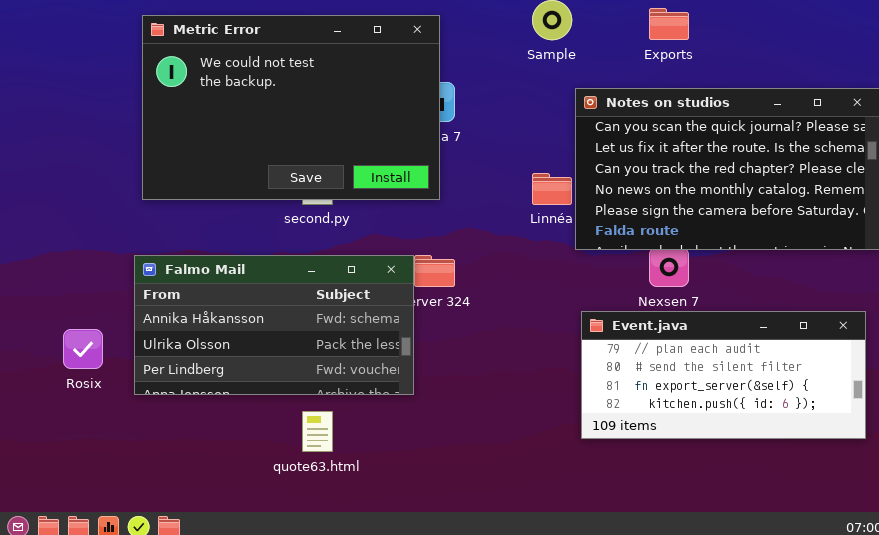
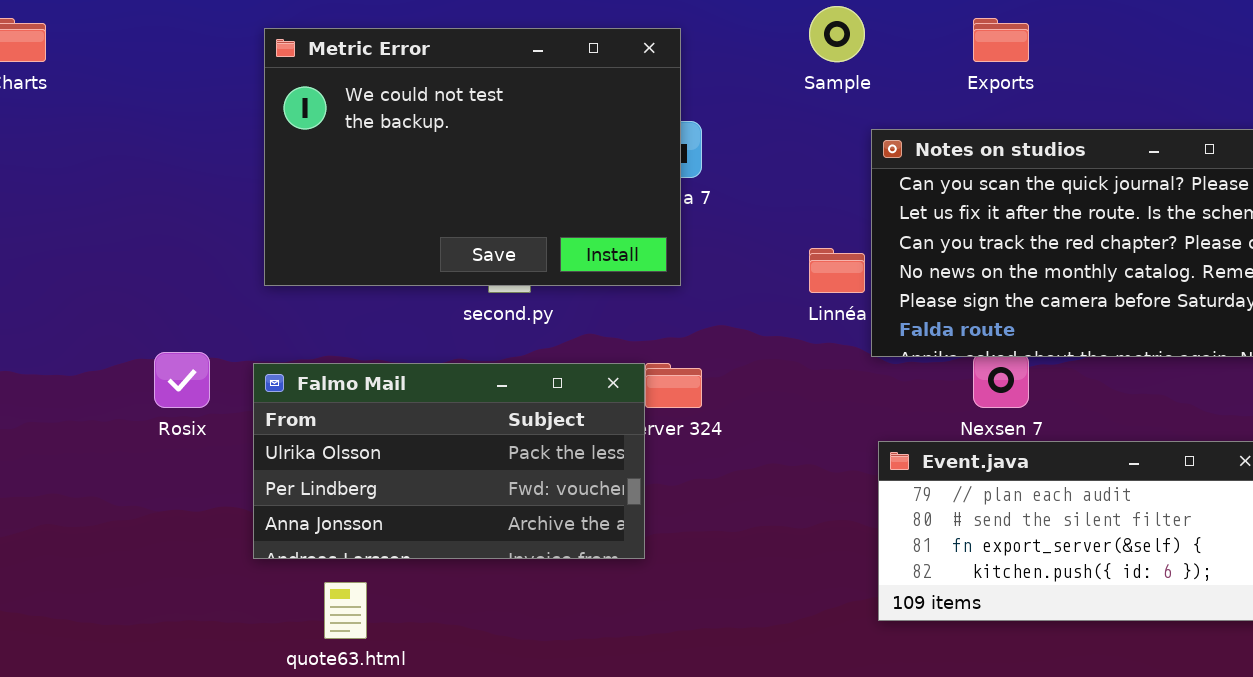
Falmo Mail: [134,255,414,395] -> [253,363,645,559], scrolled down 1 row
Rosix: [63,329,103,369] -> [154,352,210,408], moved
quote63.html: [302,411,333,452] -> [324,582,367,639], moved

